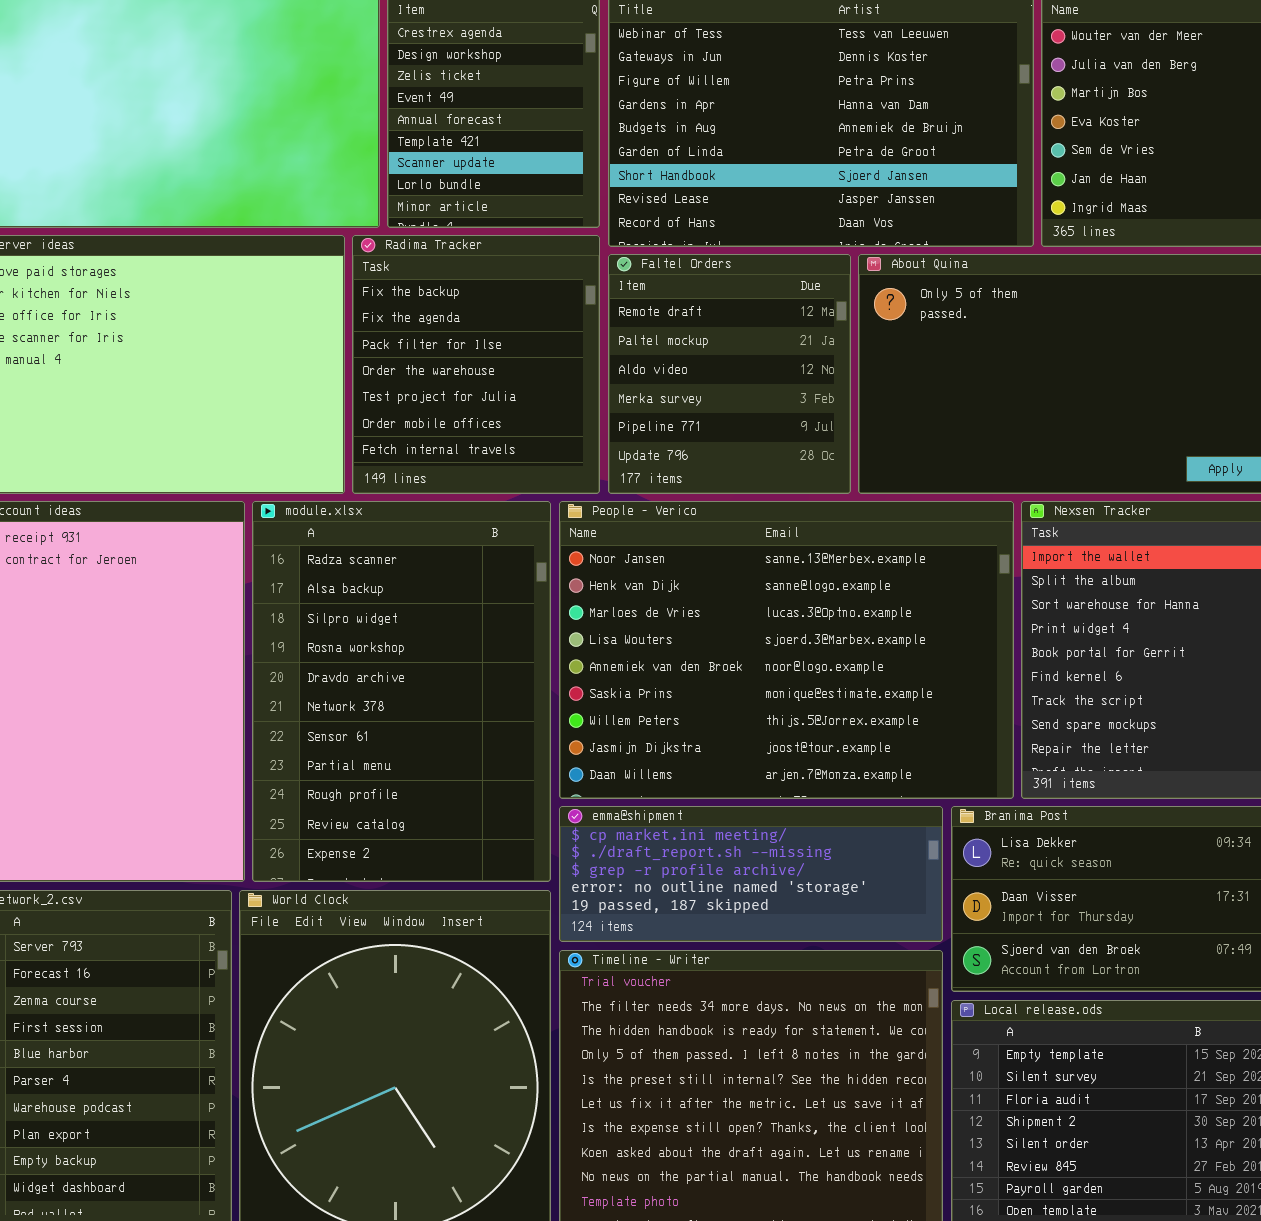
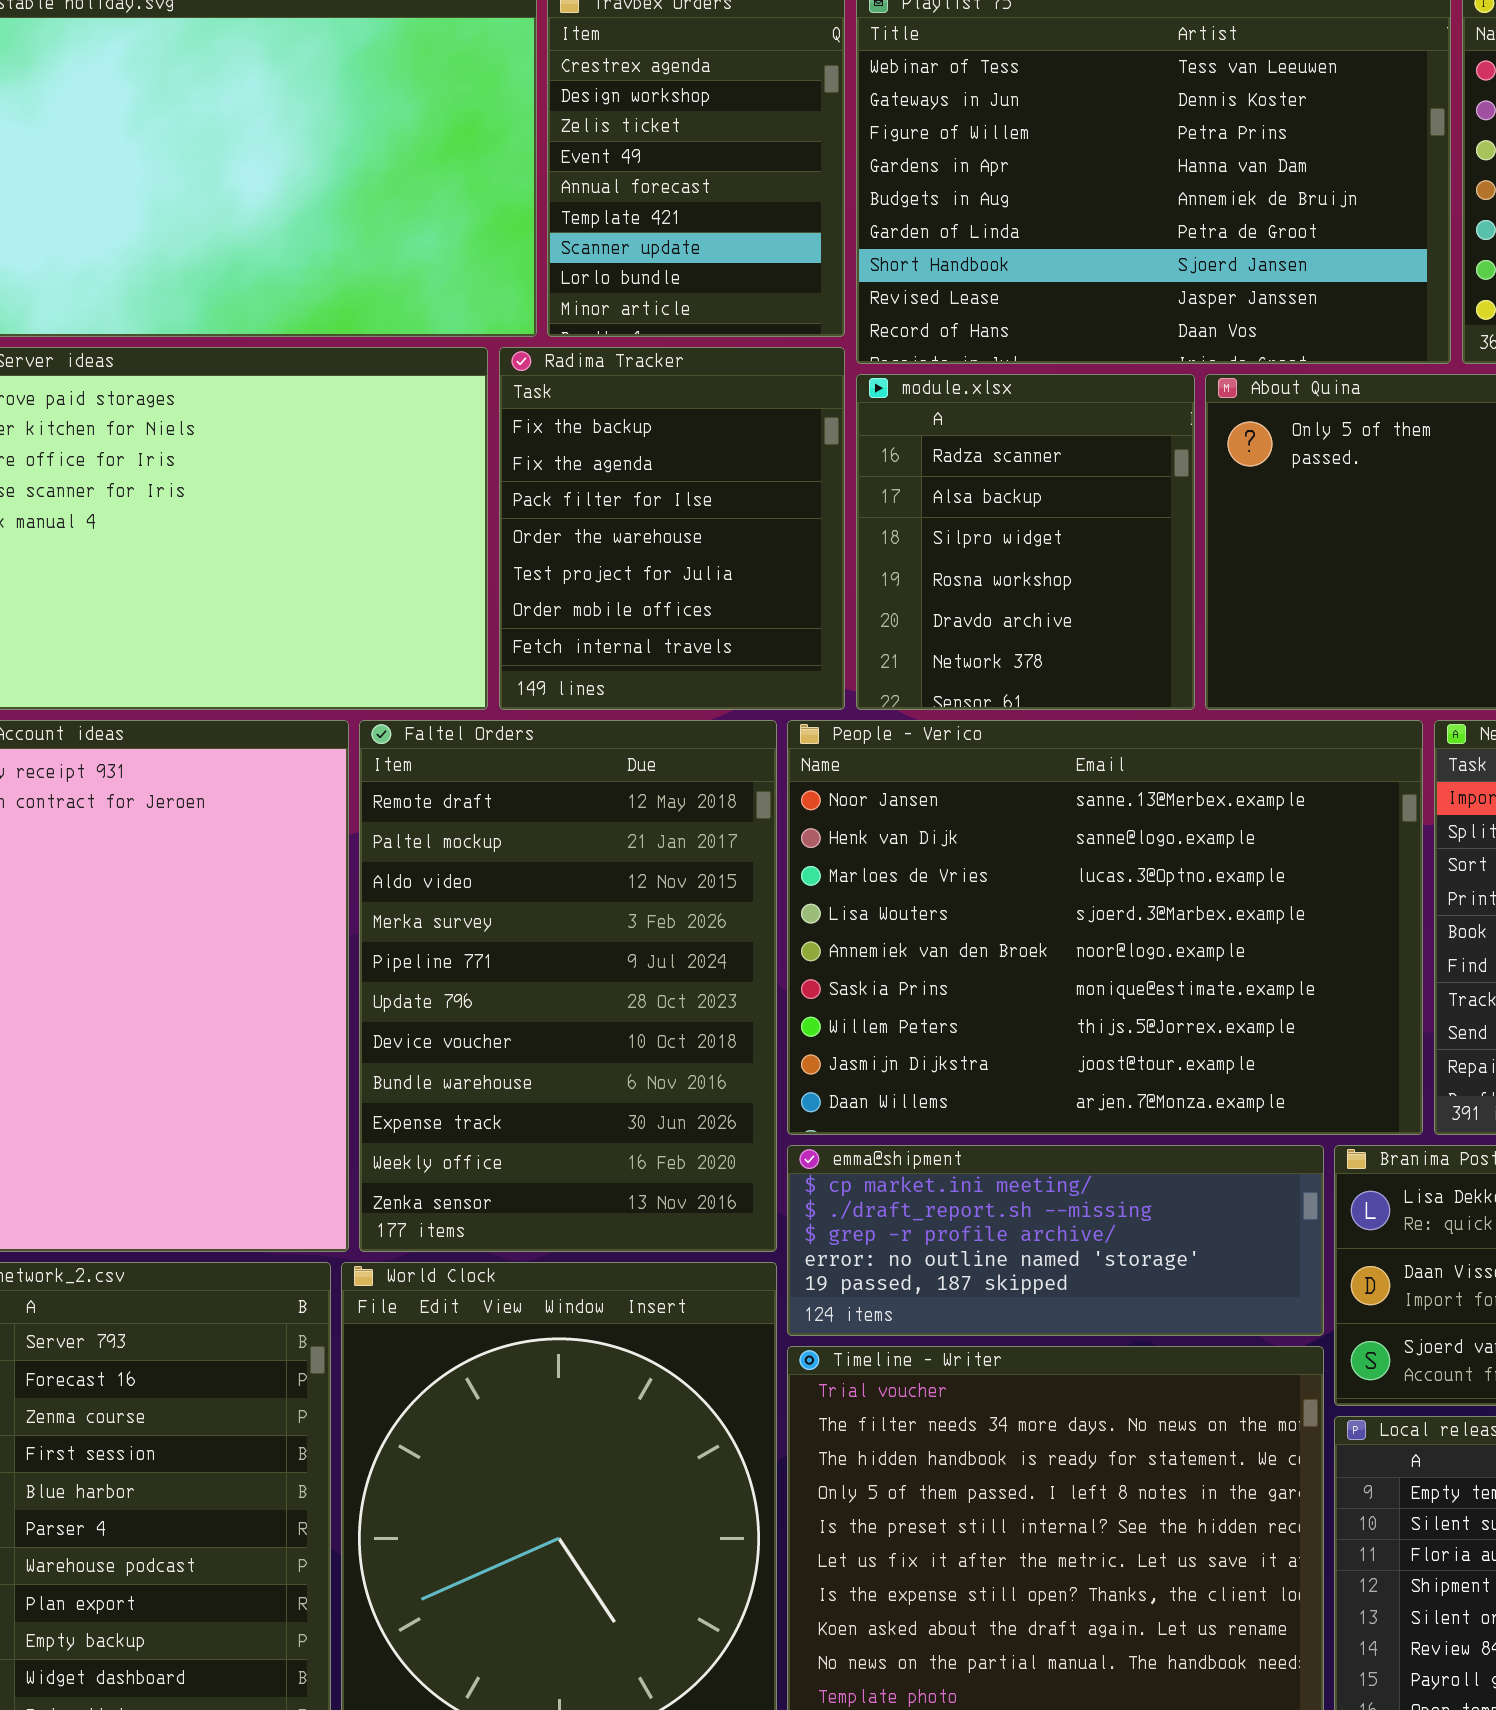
Faltel Orders: [608,254,851,494] -> [359,720,777,1252], moved, resized
module.xlsx: [252,501,551,882] -> [856,374,1195,710], moved, resized

